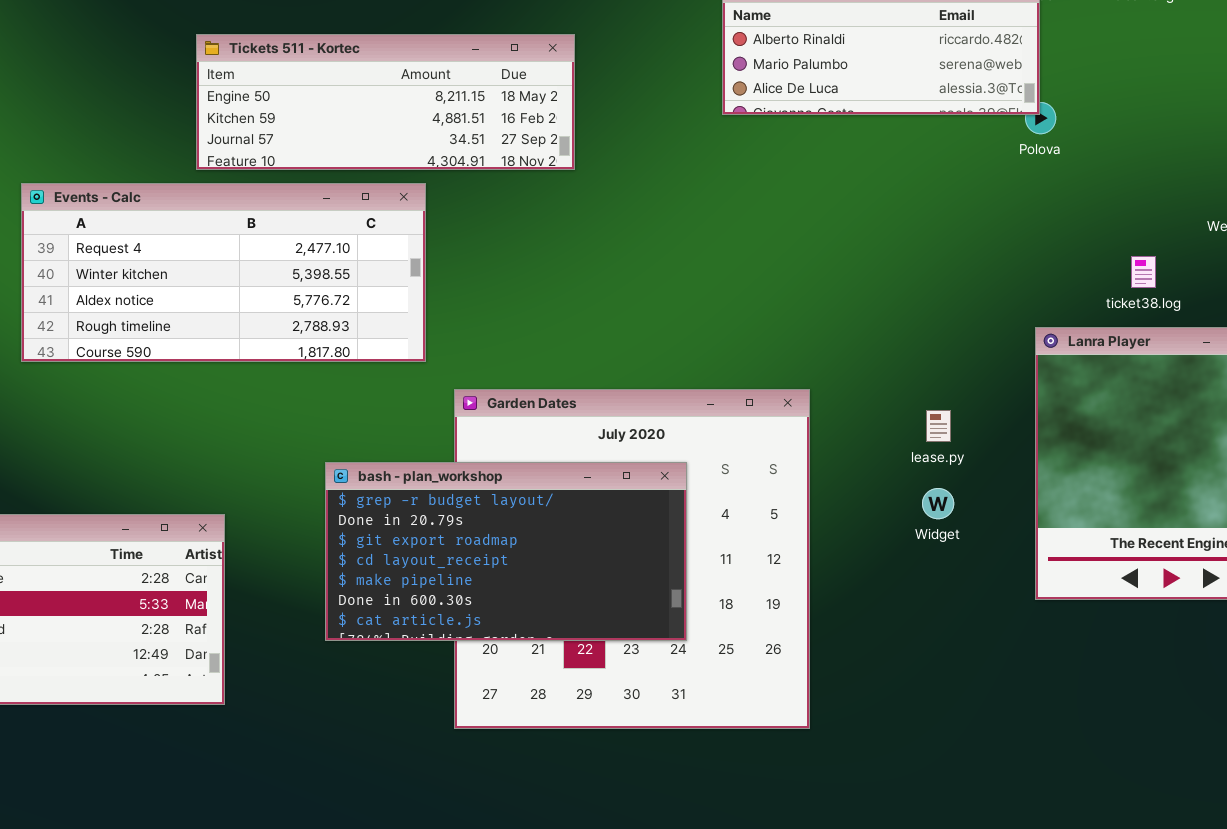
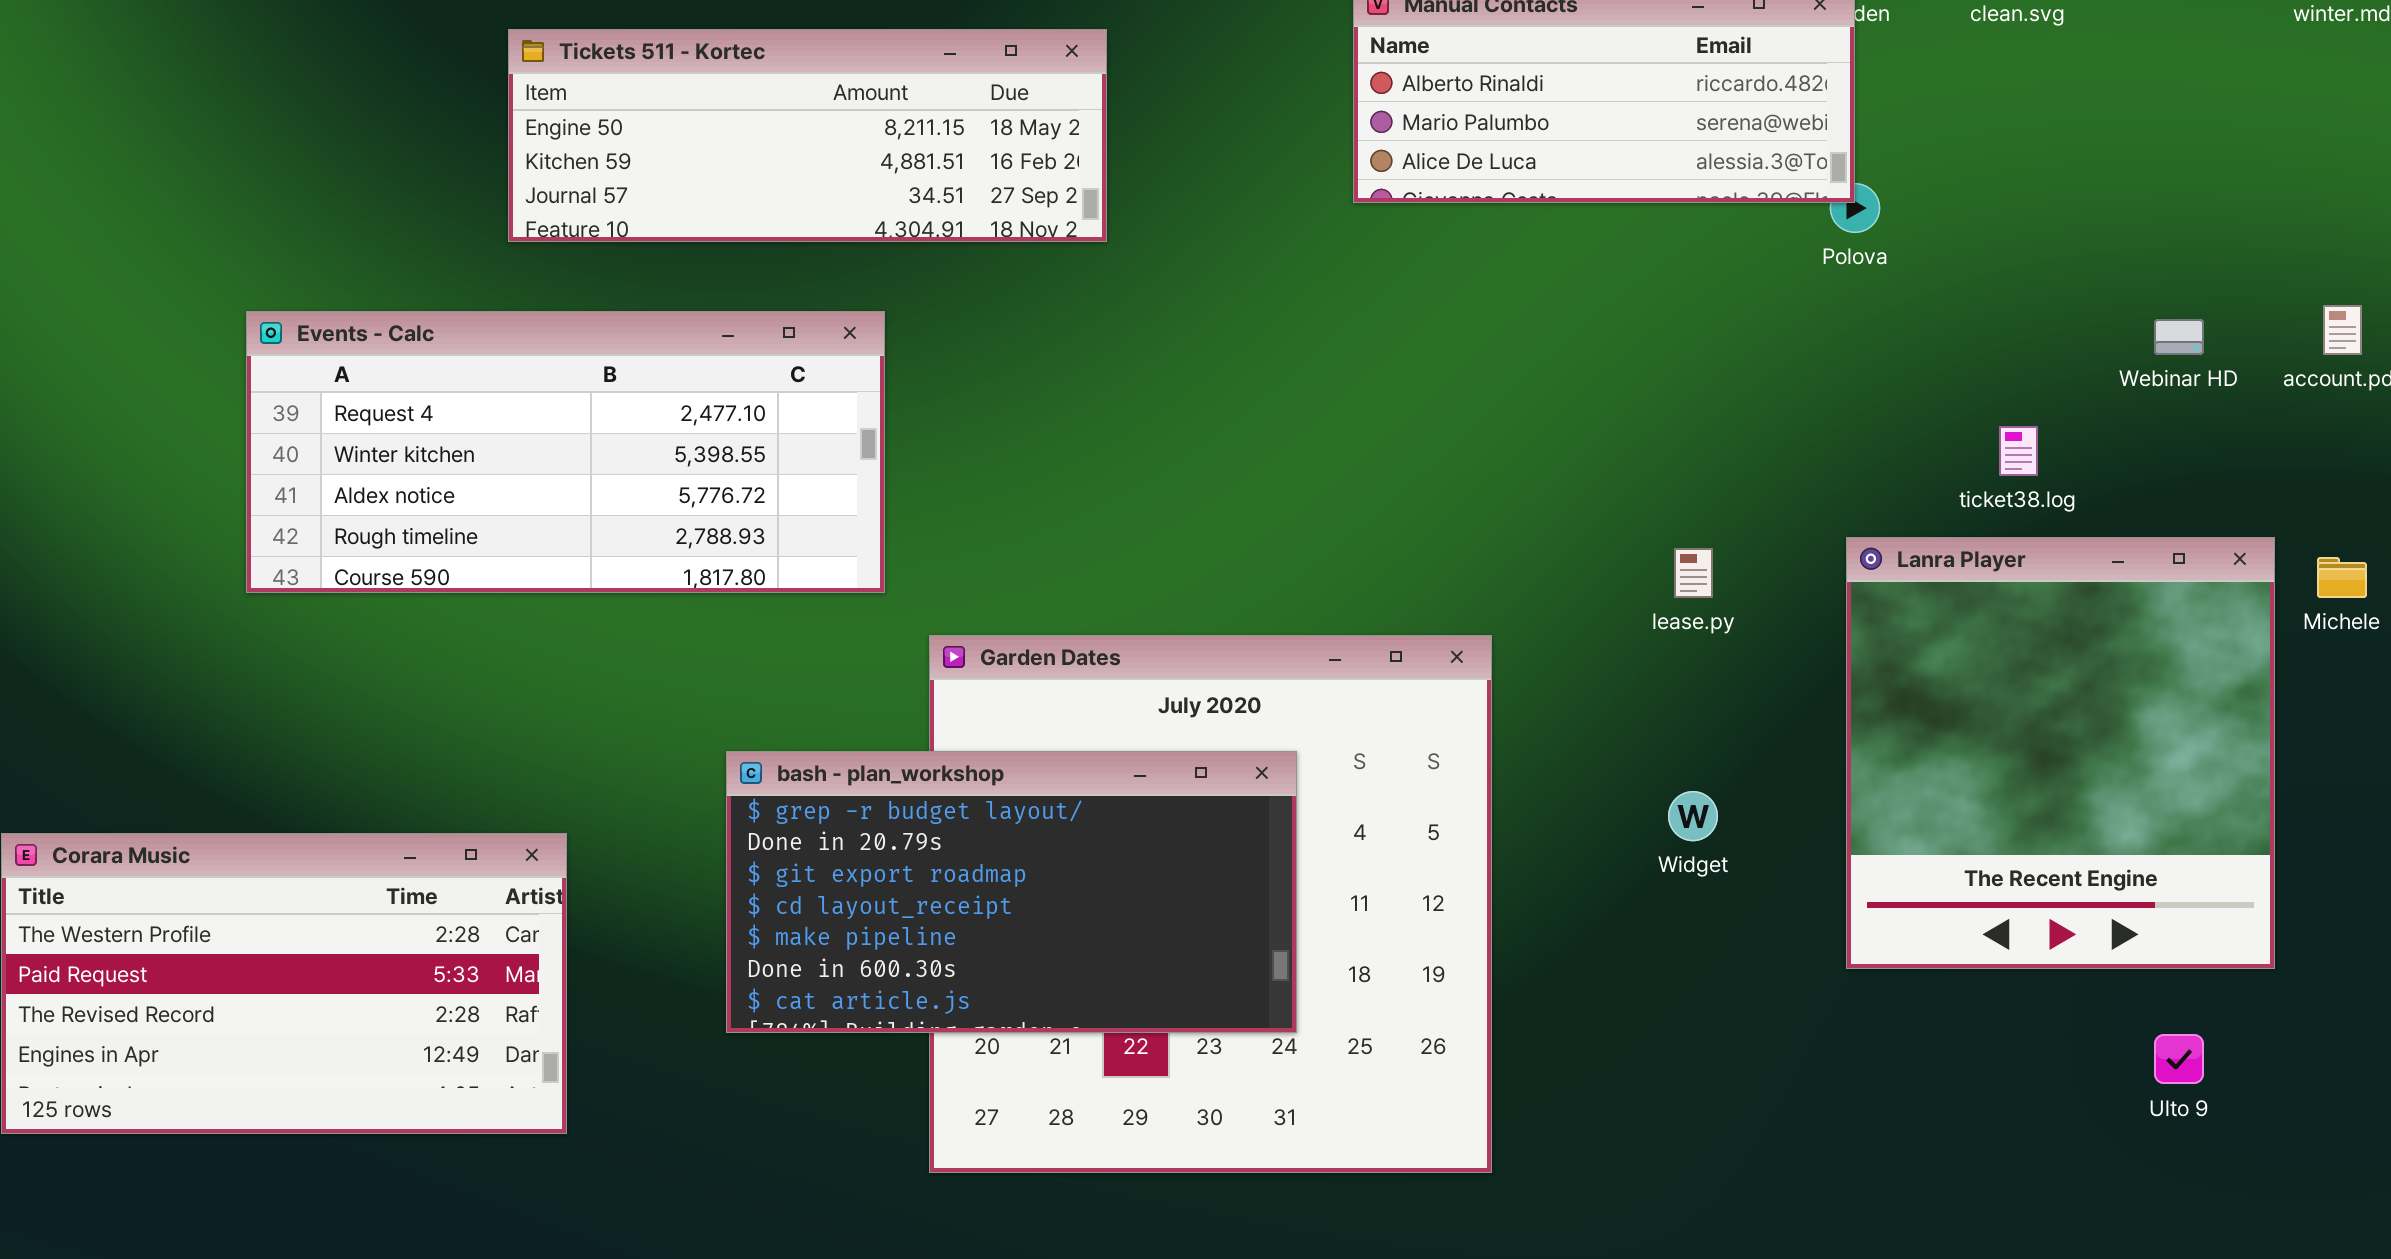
Tickets 511 - Kortec: [196,34,575,170] -> [508,29,1107,242], moved
lease.py: [926,410,951,442] -> [1674,548,1713,598], moved

